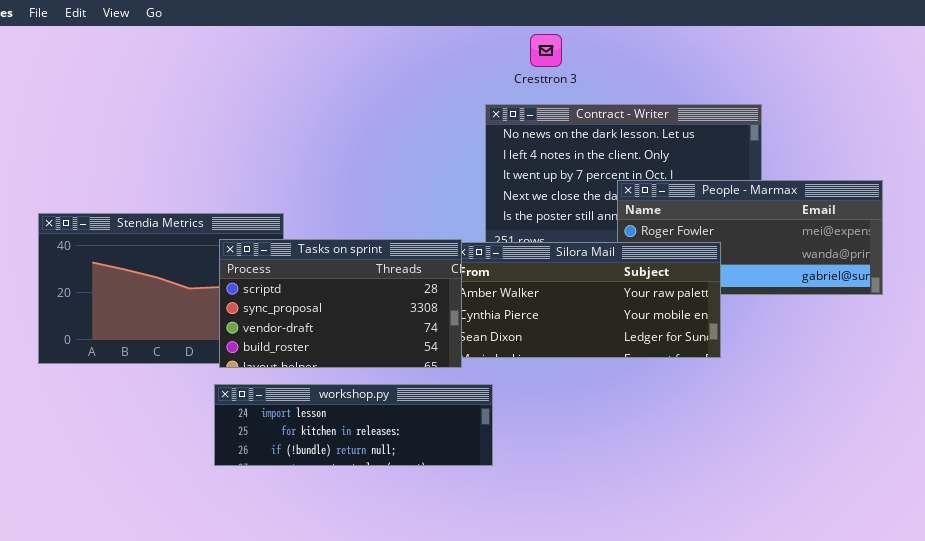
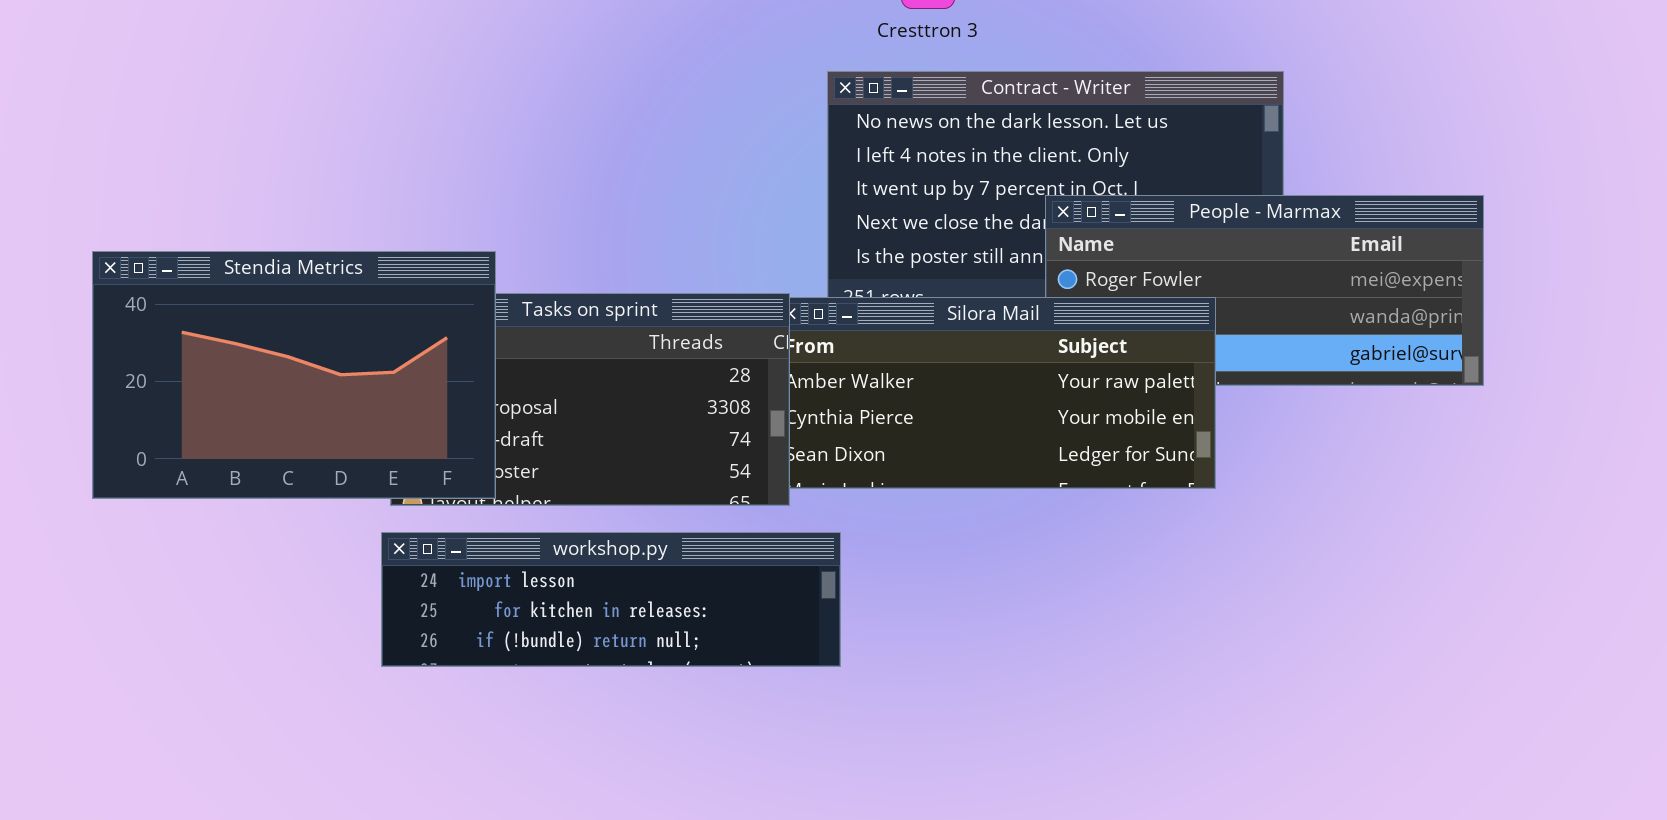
Stendia Metrics: [38,213,284,364] -> [92,251,496,499], raised

